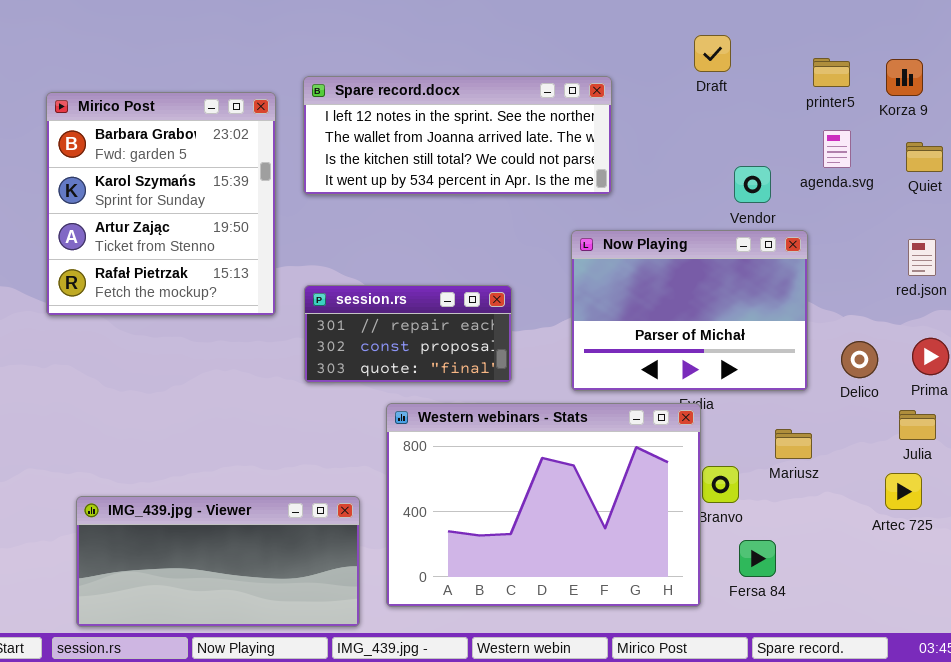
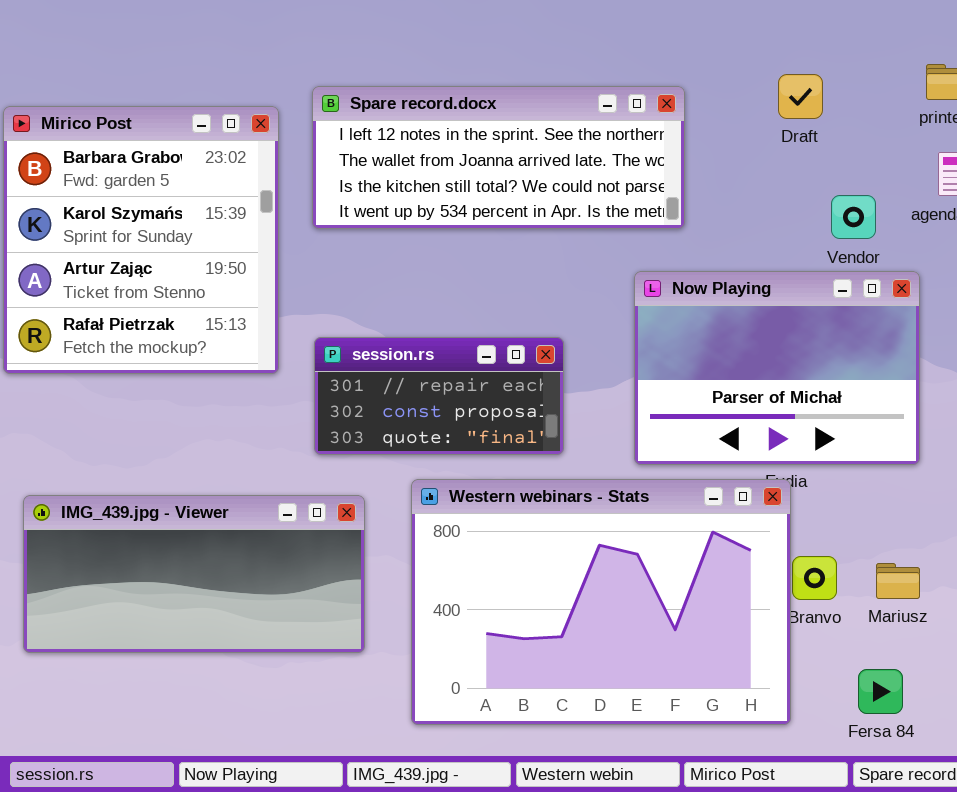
Draft: [694,35,731,72] -> [778,74,823,119], moved
Mariusz: [775,429,812,459] -> [876,563,920,599], moved
IMG_439.jpg - Viewer: [76,496,360,627] -> [23,495,365,653], moved
Fersa 84: [739,540,776,577] -> [858,669,903,714], moved

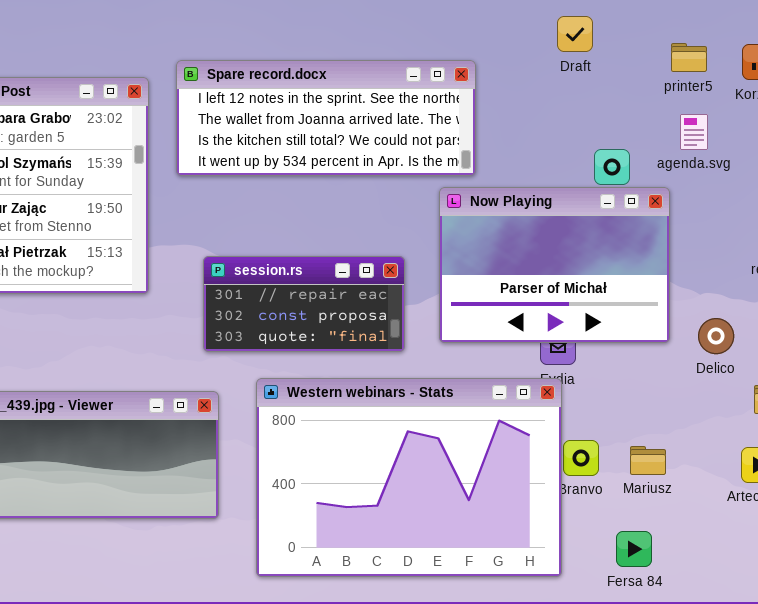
Draft: [778,74,823,119] -> [557,16,593,52], moved
Now Playing: [634,271,920,465] -> [439,187,670,343], moved
session.rs: [314,337,564,455] -> [203,256,405,352], moved

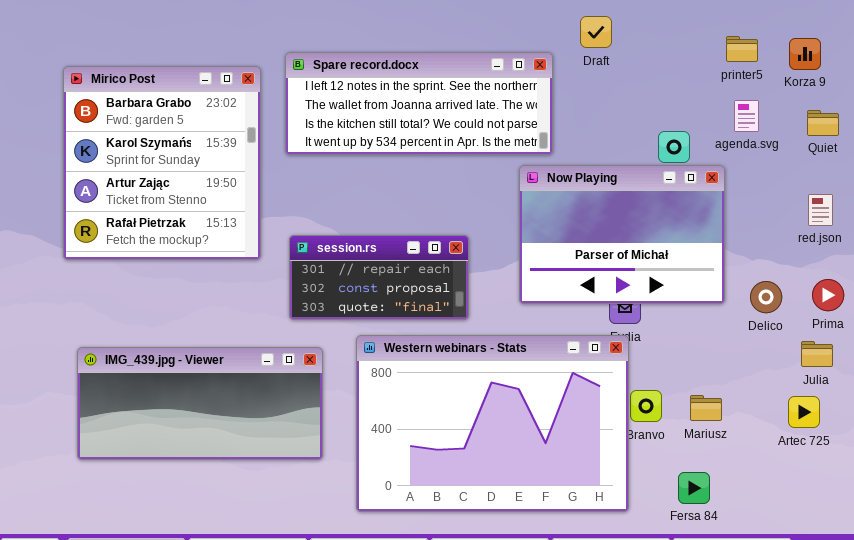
Draft: [557,16,593,52] -> [580,16,612,48], moved
session.rs: [203,256,405,352] -> [289,235,469,320], moved

